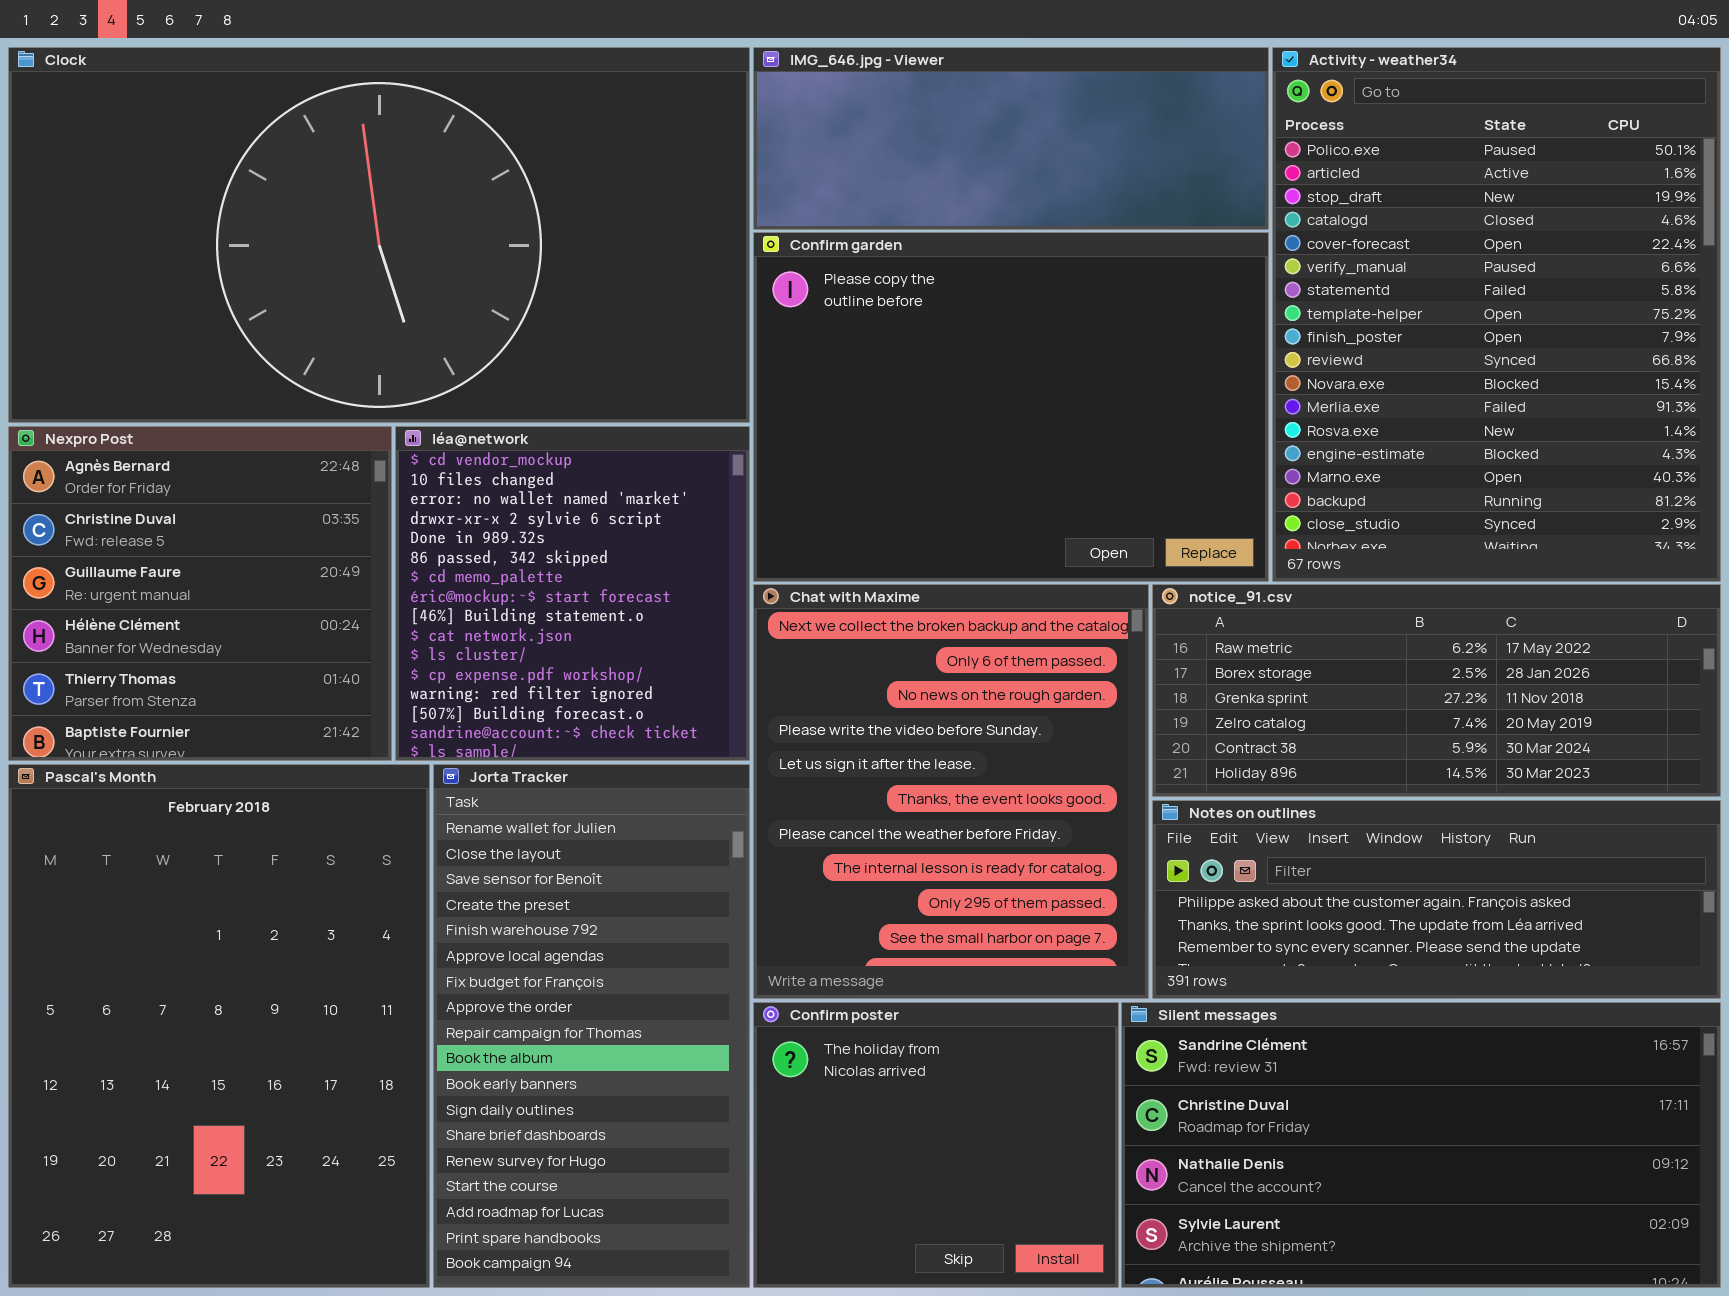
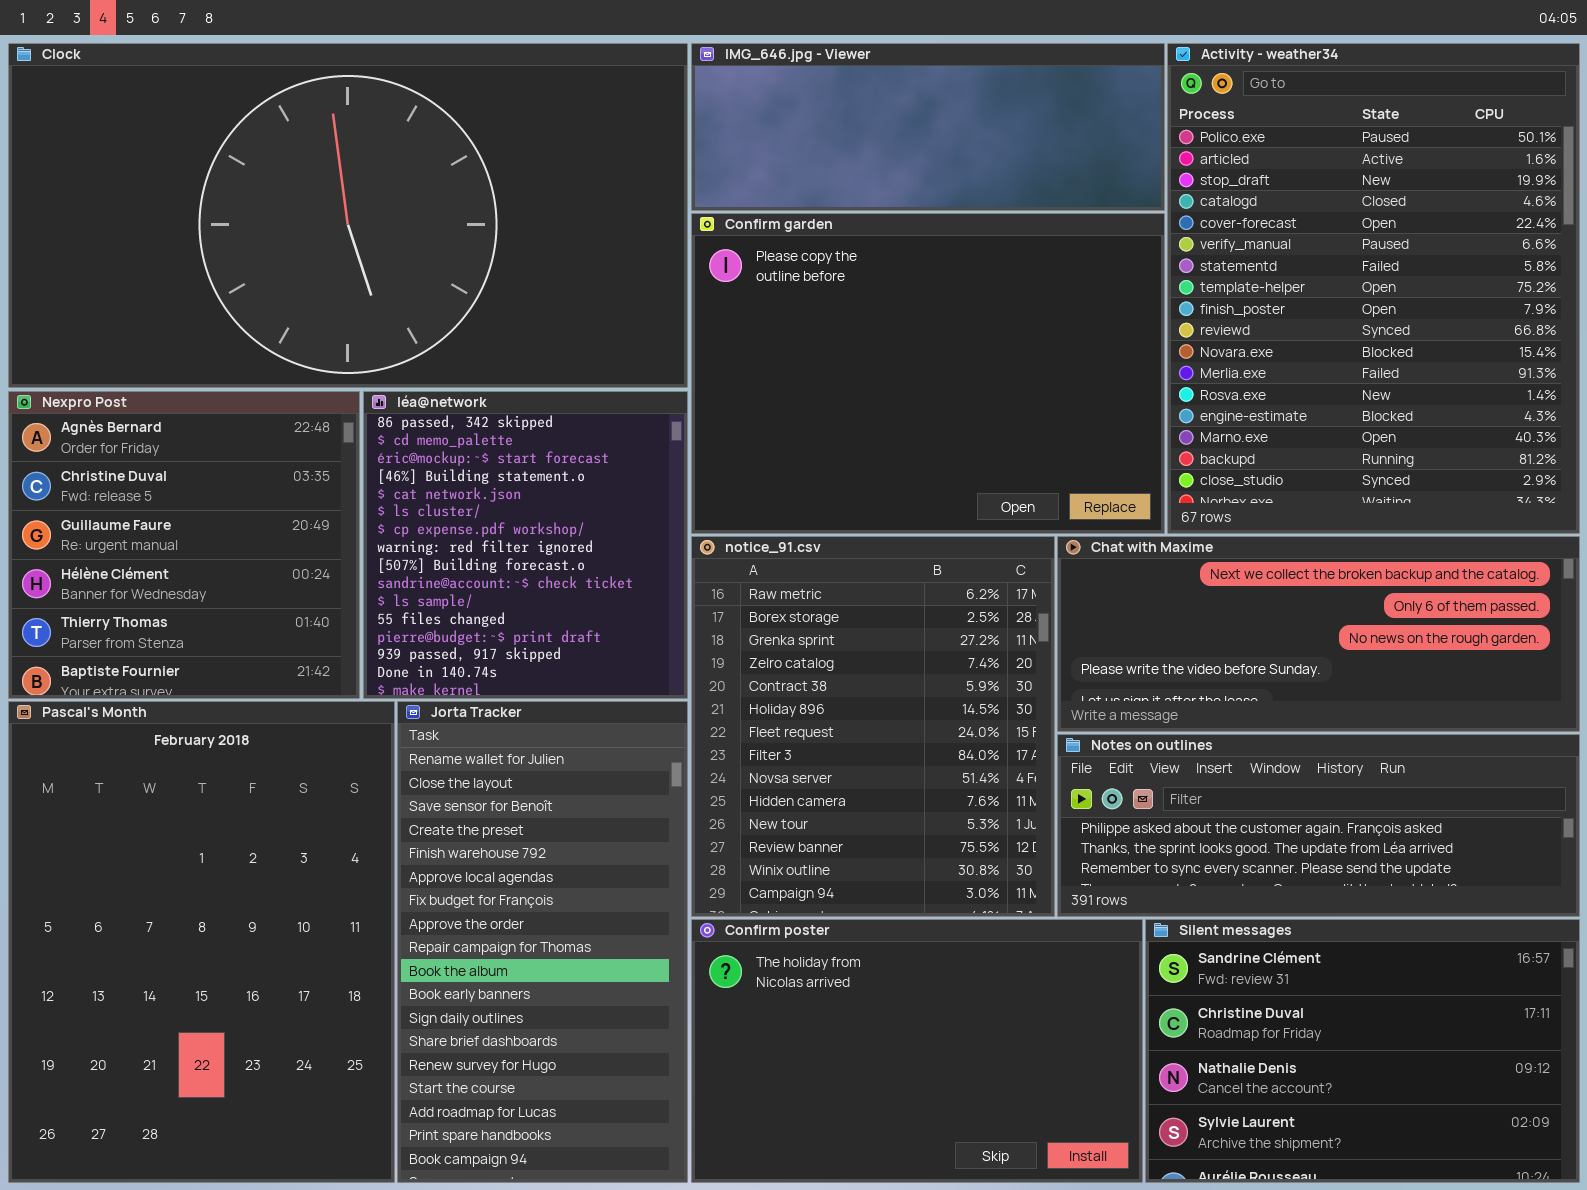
léa@network: [395,426,750,761] -> [363,391,688,699], scrolled down 5 rows
Chat with Maxime: [753,584,1149,999] -> [1057,536,1580,732], moved, resized
notice_91.csv: [1152,584,1721,797] -> [691,536,1055,917], moved, resized
Confirm poster: [753,1002,1119,1288] -> [691,919,1143,1183], resized
Silent messages: [1121,1002,1721,1288] -> [1145,919,1580,1183], resized

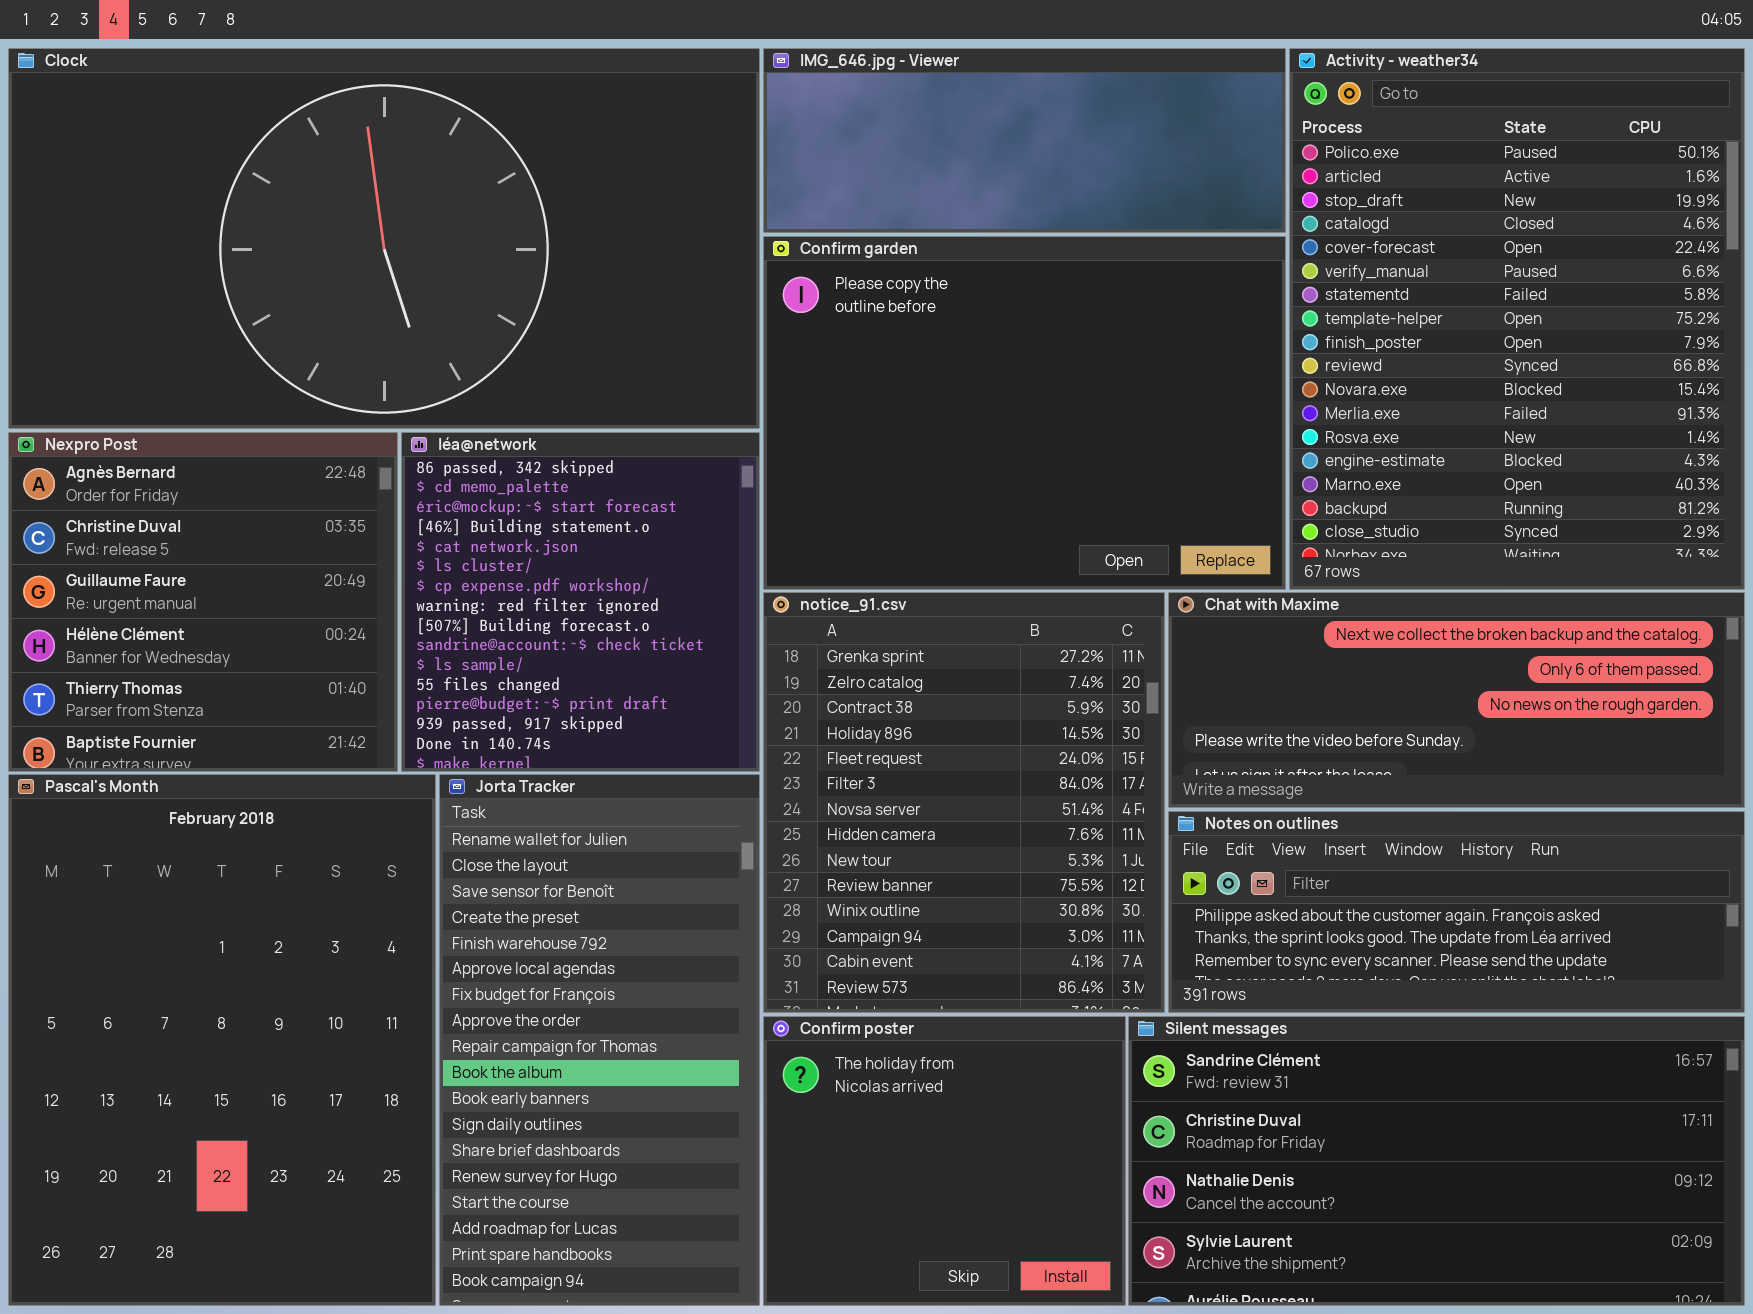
notice_91.csv: [691,536,1055,917] -> [763,592,1165,1013], scrolled down 2 rows
Confirm poster: [691,919,1143,1183] -> [763,1016,1126,1306], resized
Silent messages: [1145,919,1580,1183] -> [1128,1016,1745,1306], resized

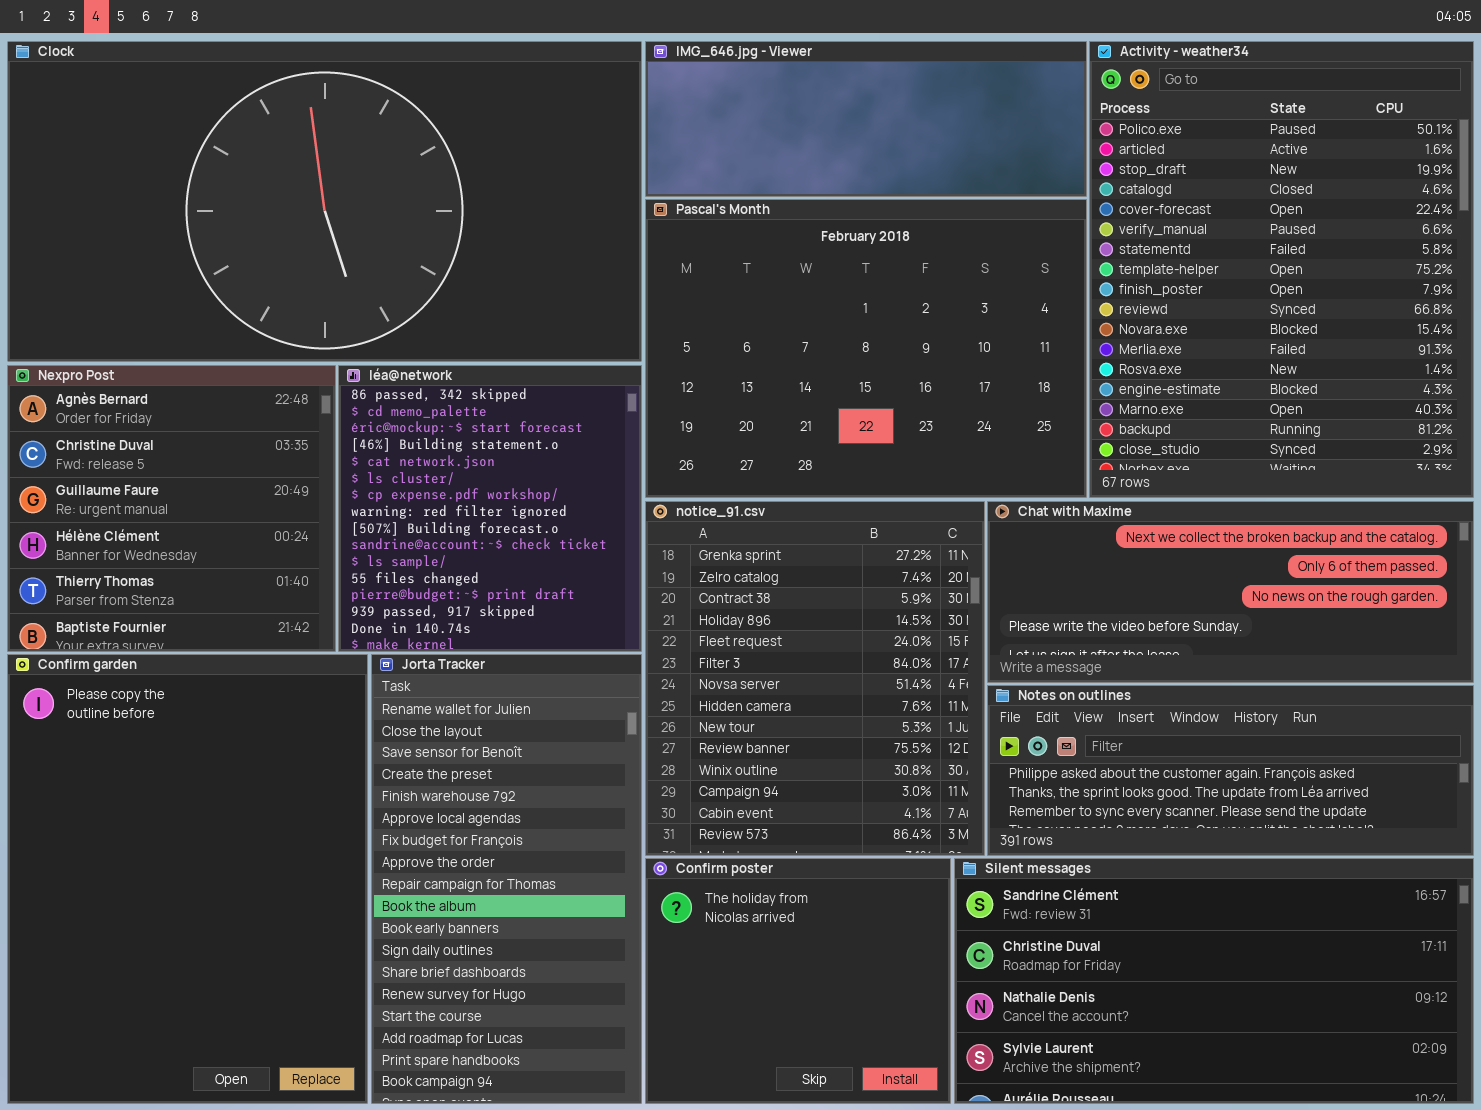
Confirm garden: [763,236,1286,590] -> [7,654,368,1104], moved, resized
Pascal's Month: [8,774,436,1306] -> [645,199,1087,498], moved, resized

